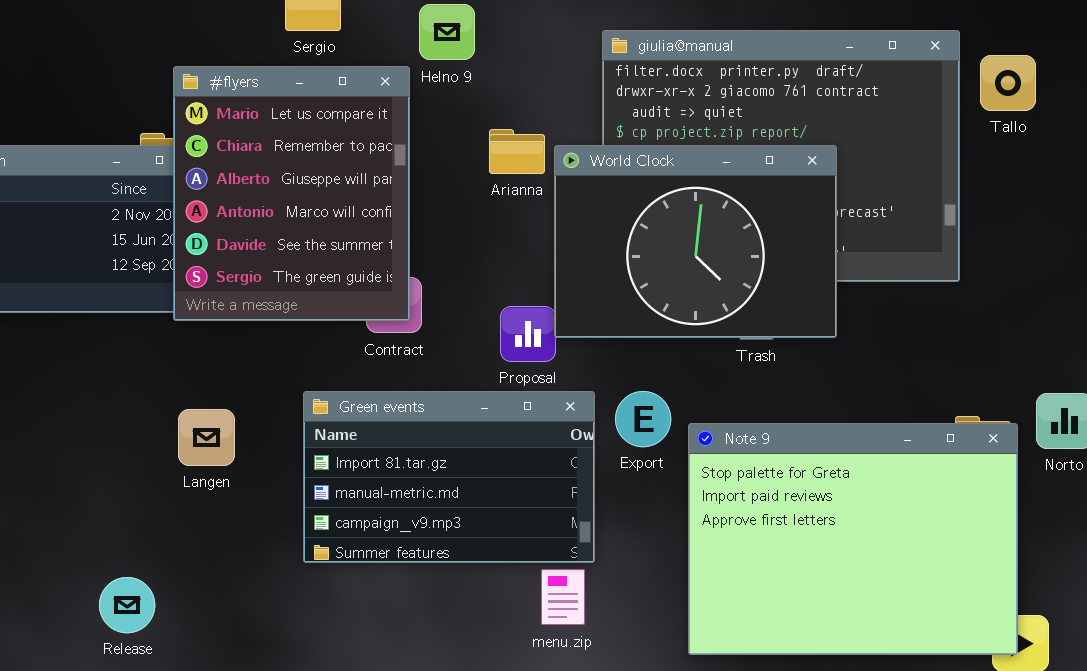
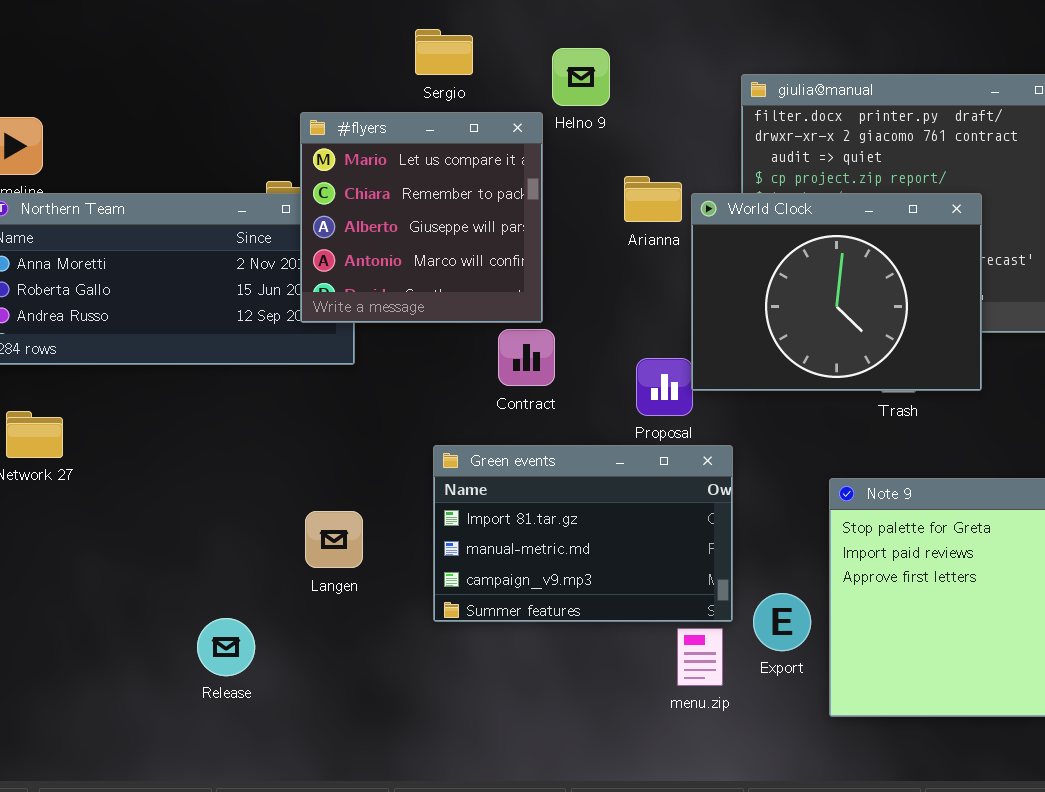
#flyers: [173,66,410,321] -> [300,112,543,323], resized
Export: [615,391,671,447] -> [753,593,811,651], moved
Langen: [178,409,235,466] -> [305,511,363,568], moved
Release: [99,577,155,633] -> [197,618,255,676], moved

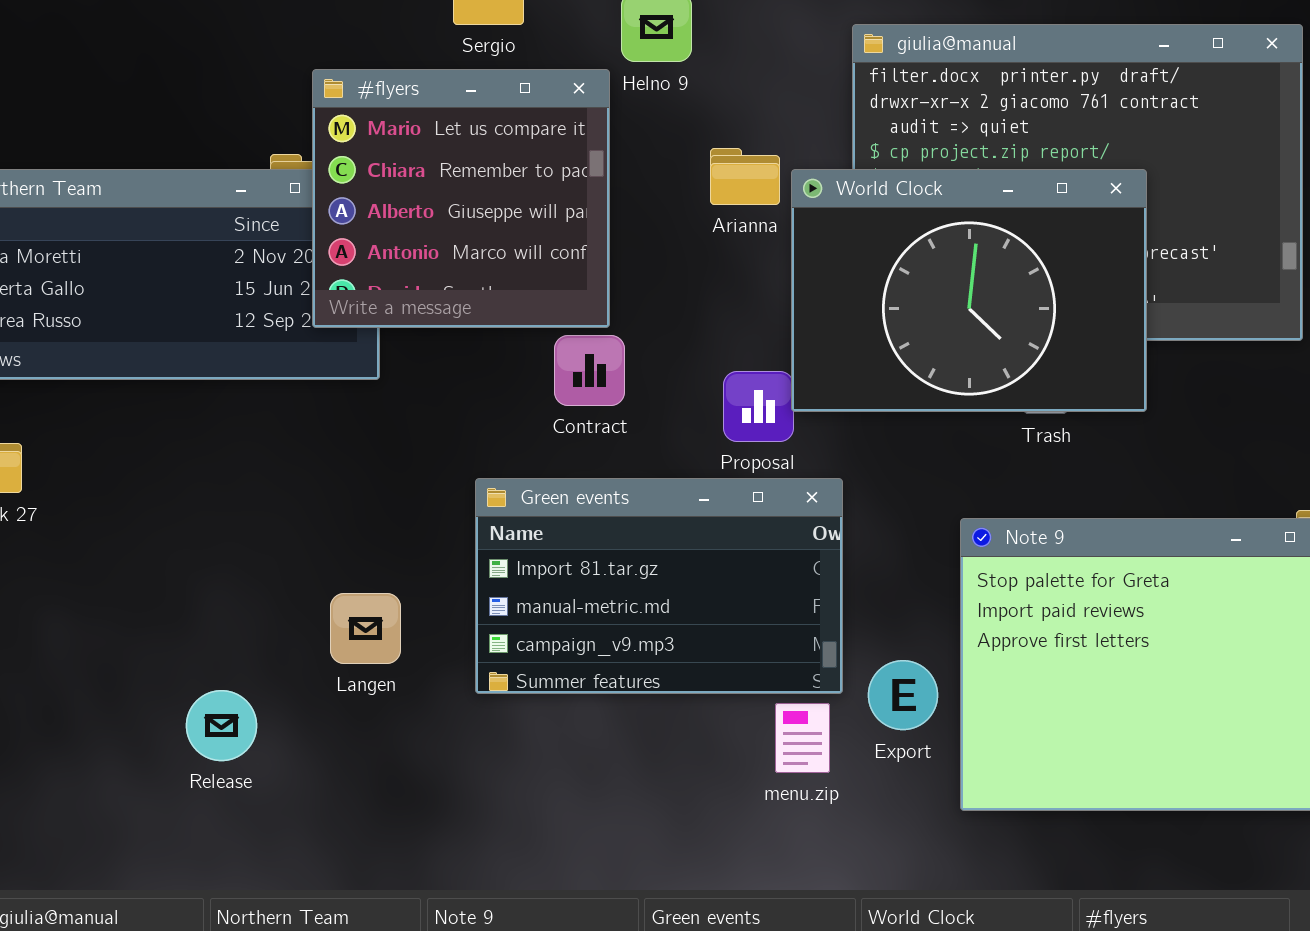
Langen: [305,511,363,568] -> [330,593,401,664], moved

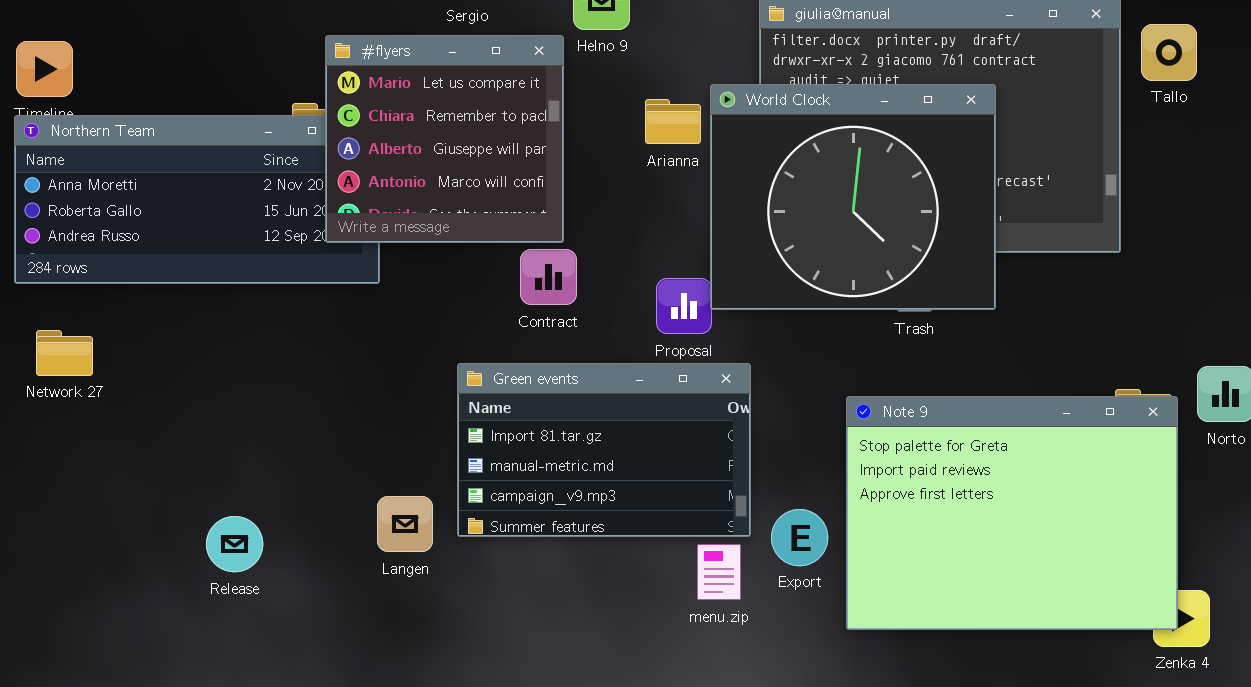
World Clock: [791,169,1147,412] -> [710,84,996,310], resized
Langen: [330,593,401,664] -> [377,496,433,552], moved
Release: [186,690,257,761] -> [206,516,263,572], moved

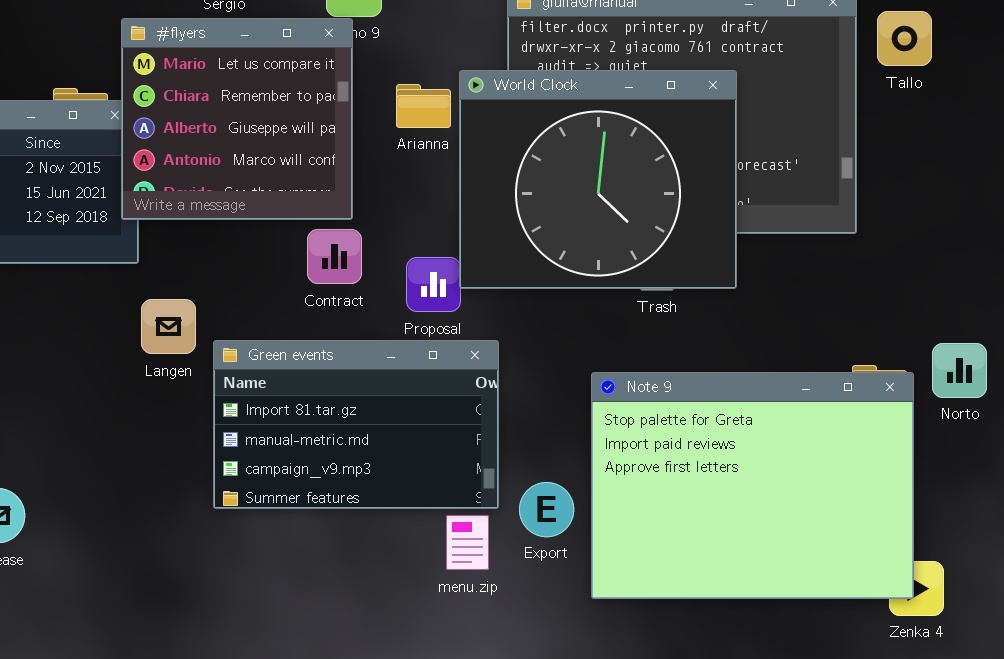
#flyers: [325,35,564,243] -> [121,18,353,220], moved
Contract: [520,249,577,305] -> [307,229,362,284], moved
Langen: [377,496,433,552] -> [141,299,196,354], moved

